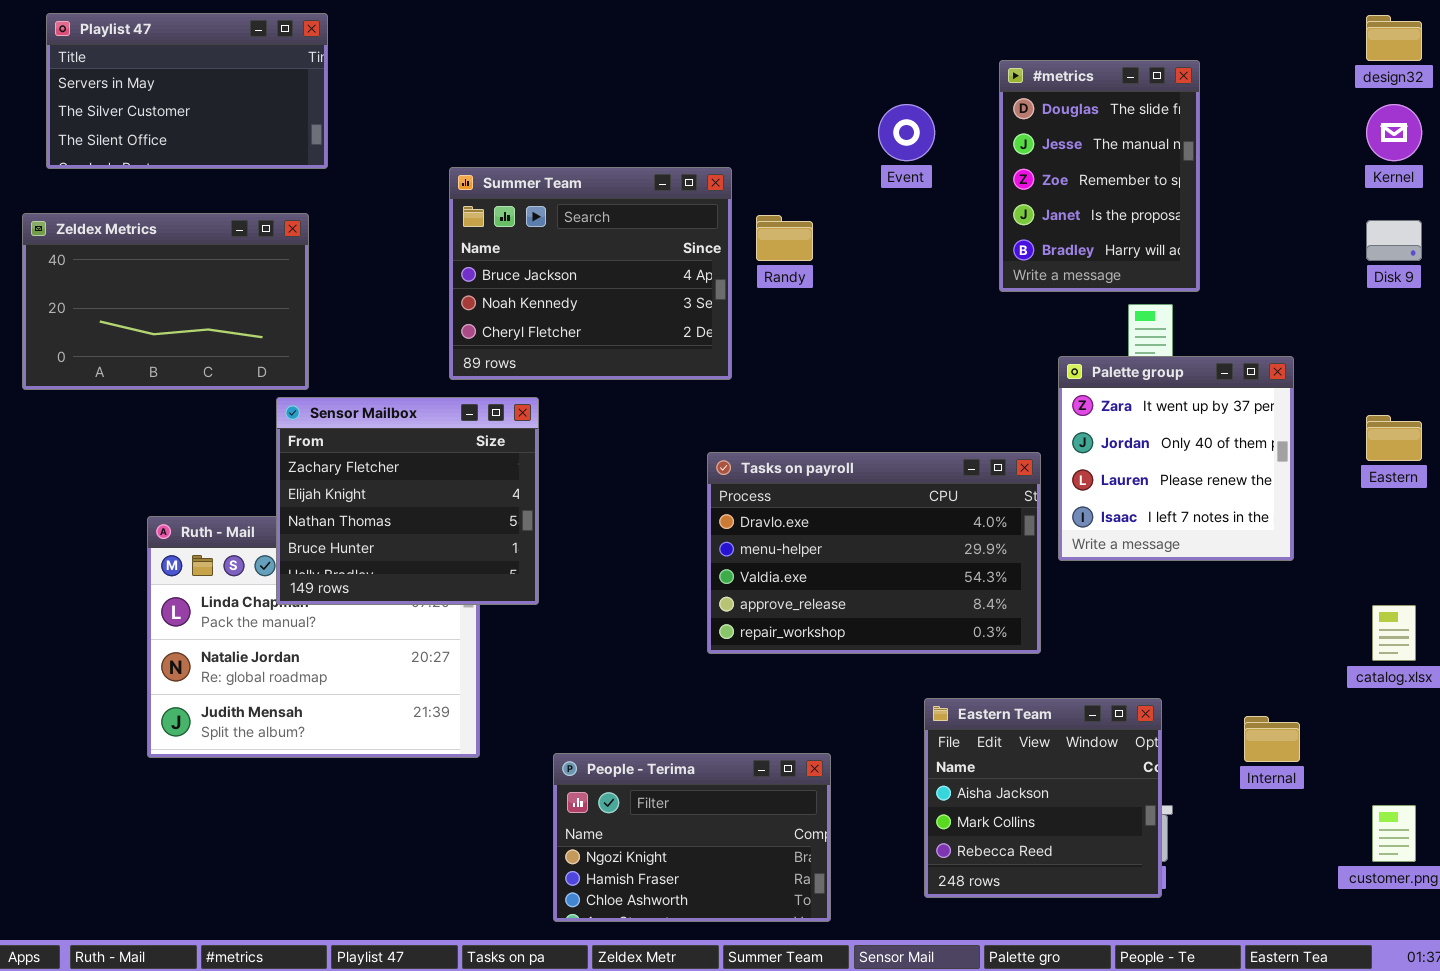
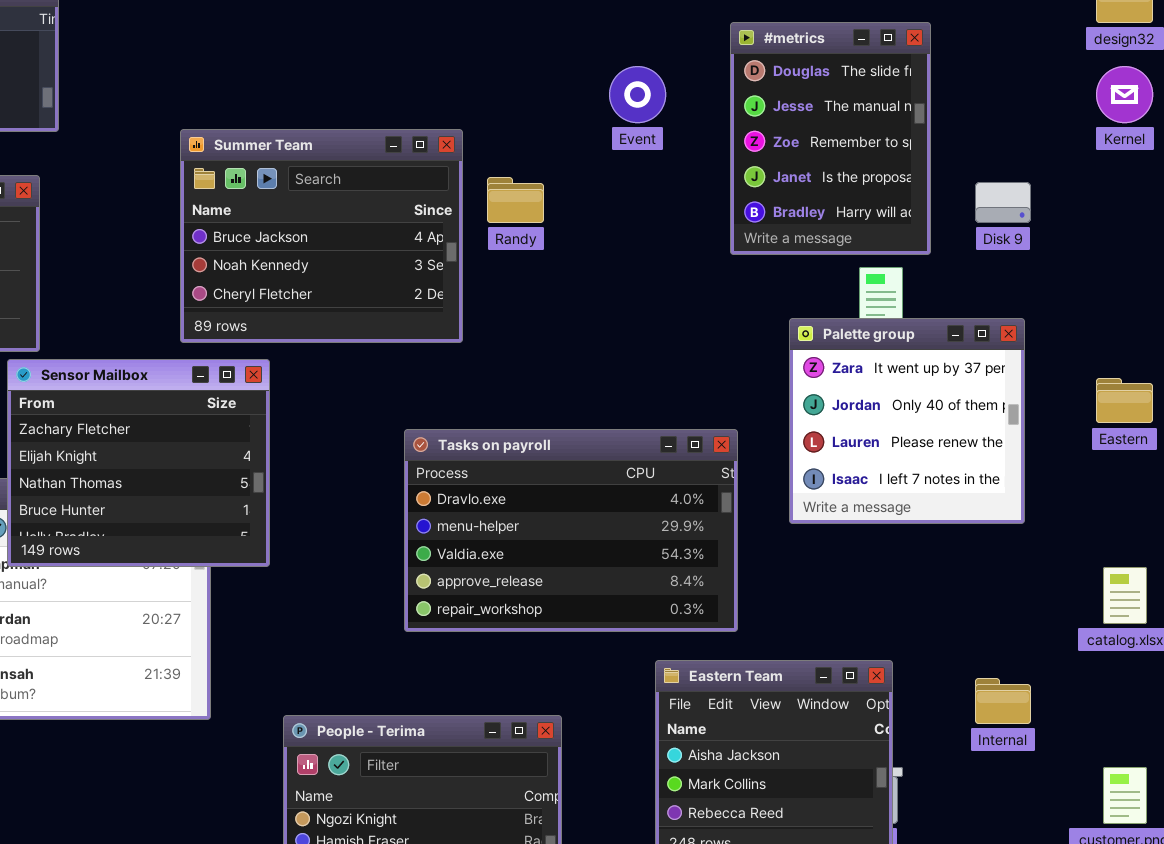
Disk 9: [1366,220,1422,261] -> [975,182,1031,223], moved
Tasks on payroll: [707,452,1041,654] -> [404,429,738,632], moved

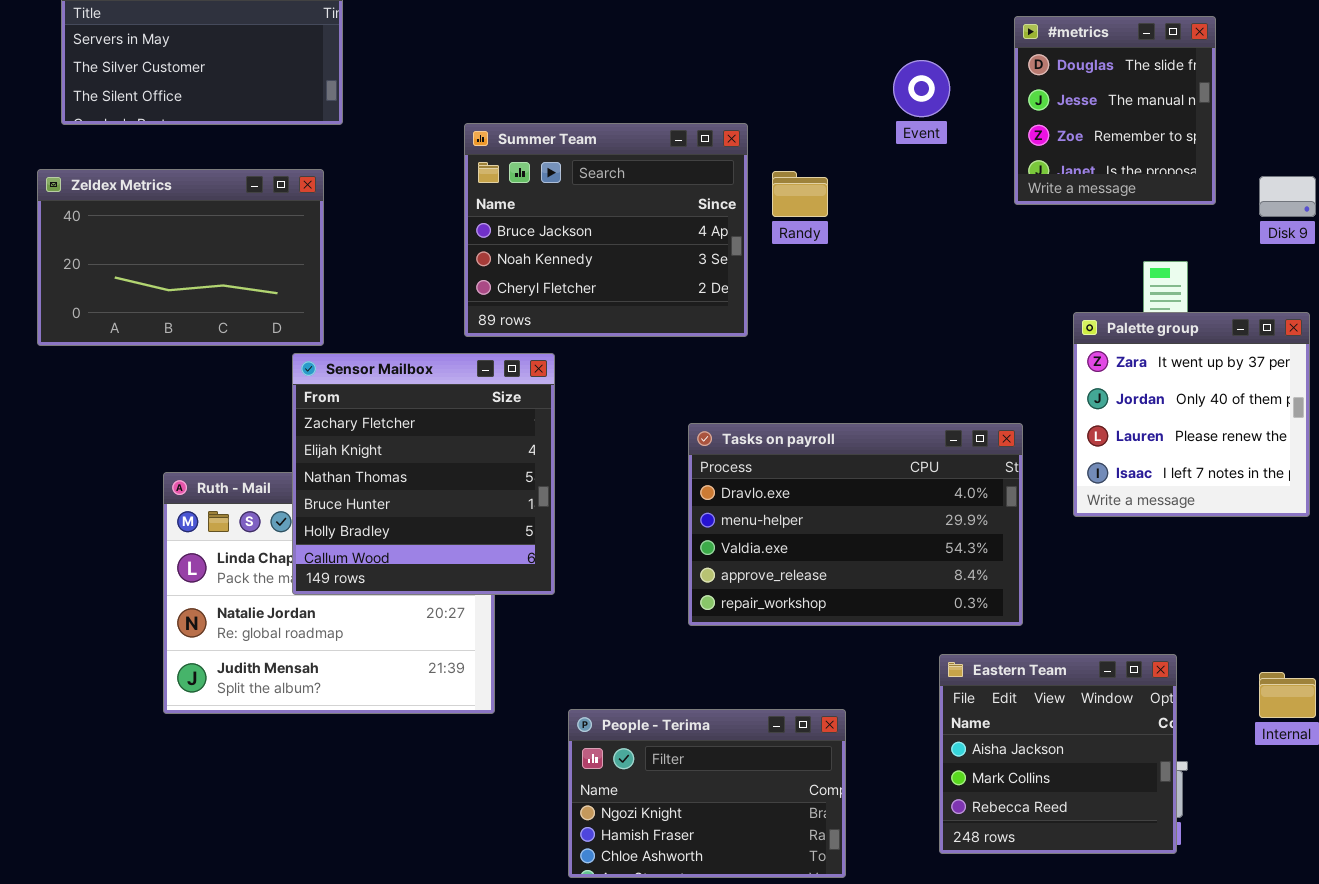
#metrics: [730,22,931,255] -> [1014,16,1216,205], resized
Sensor Mailbox: [7,359,270,567] -> [292,353,555,595], resized

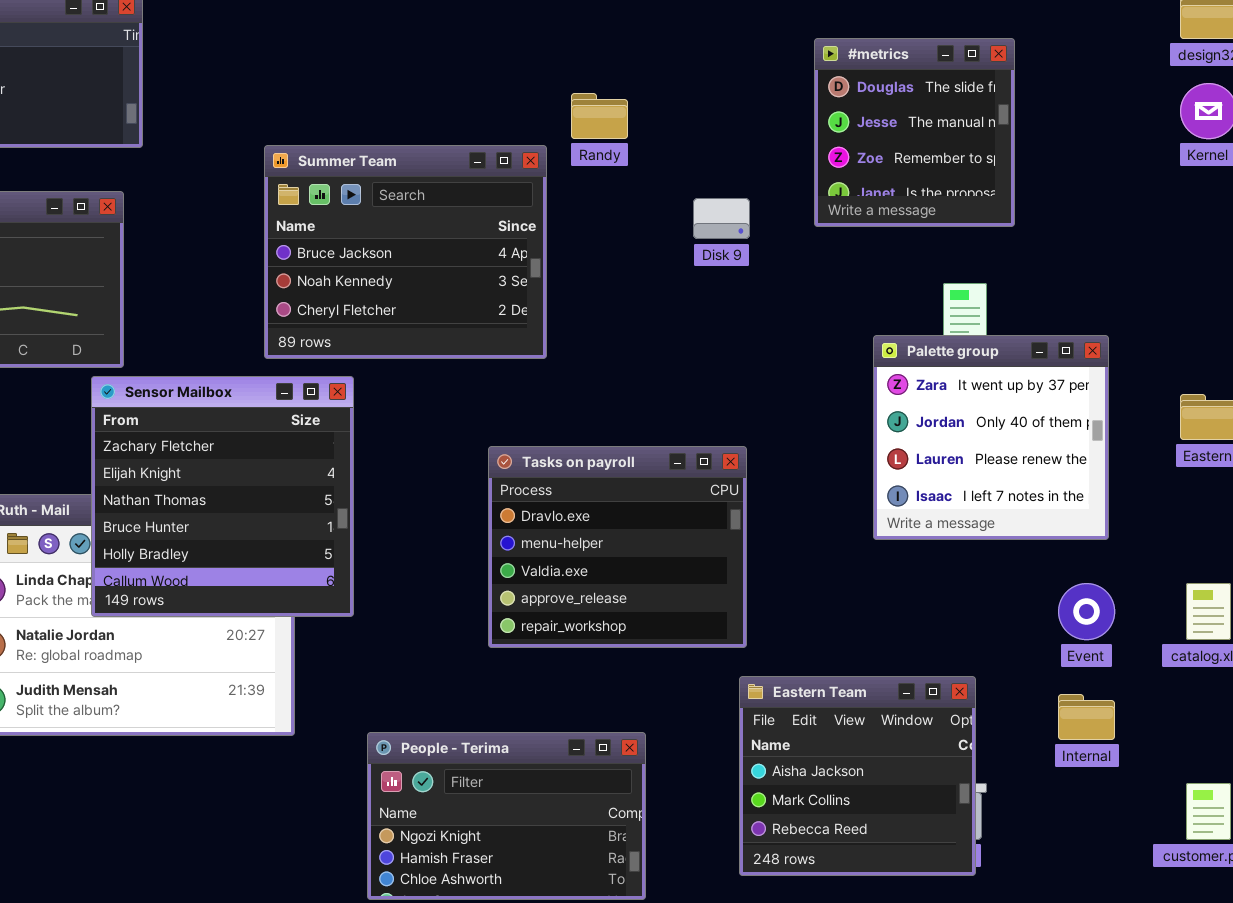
Event: [893,60,950,117] -> [1058,583,1115,640], moved
Randy: [772,171,828,217] -> [571,93,628,139], moved
Disk 9: [1259,176,1316,217] -> [693,198,750,239], moved
Tasks on payroll: [688,423,1023,626] -> [488,446,747,648], resized

